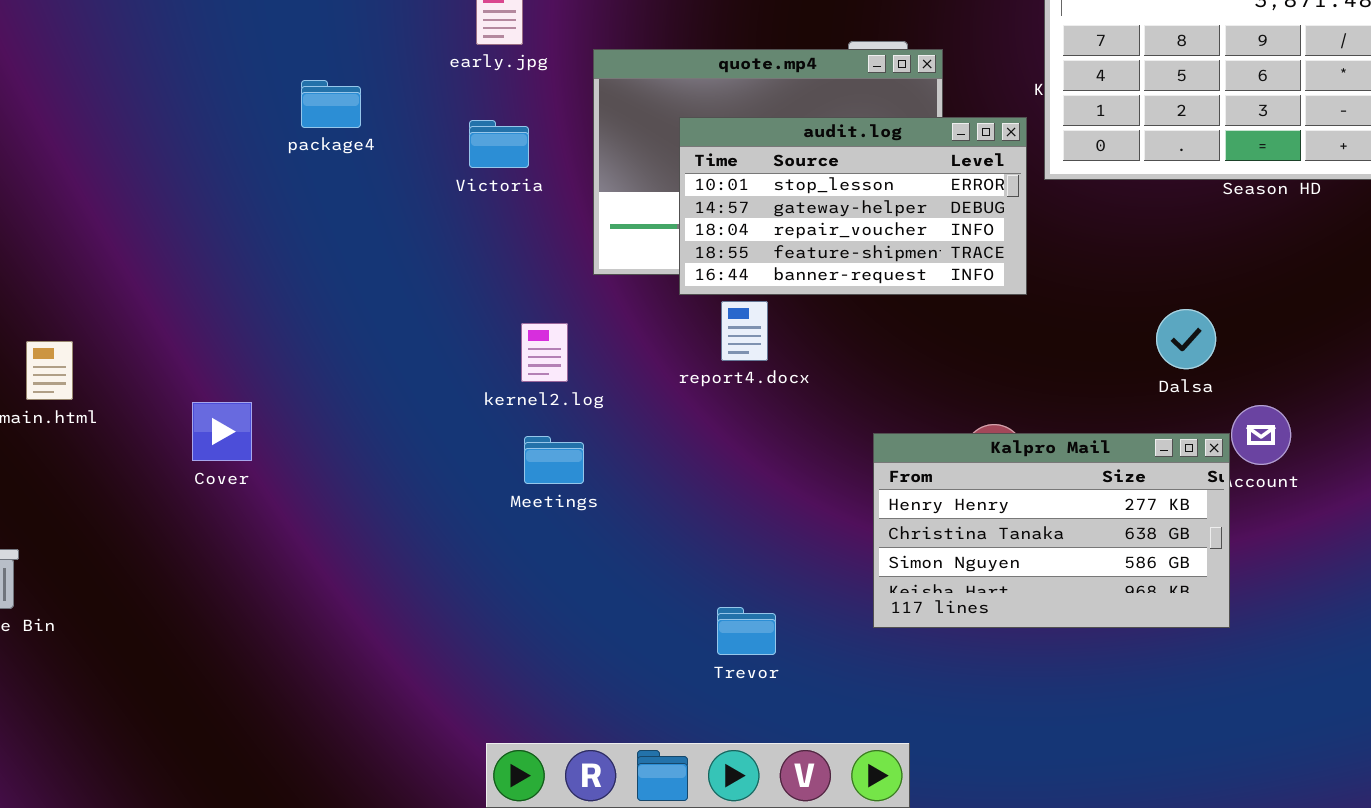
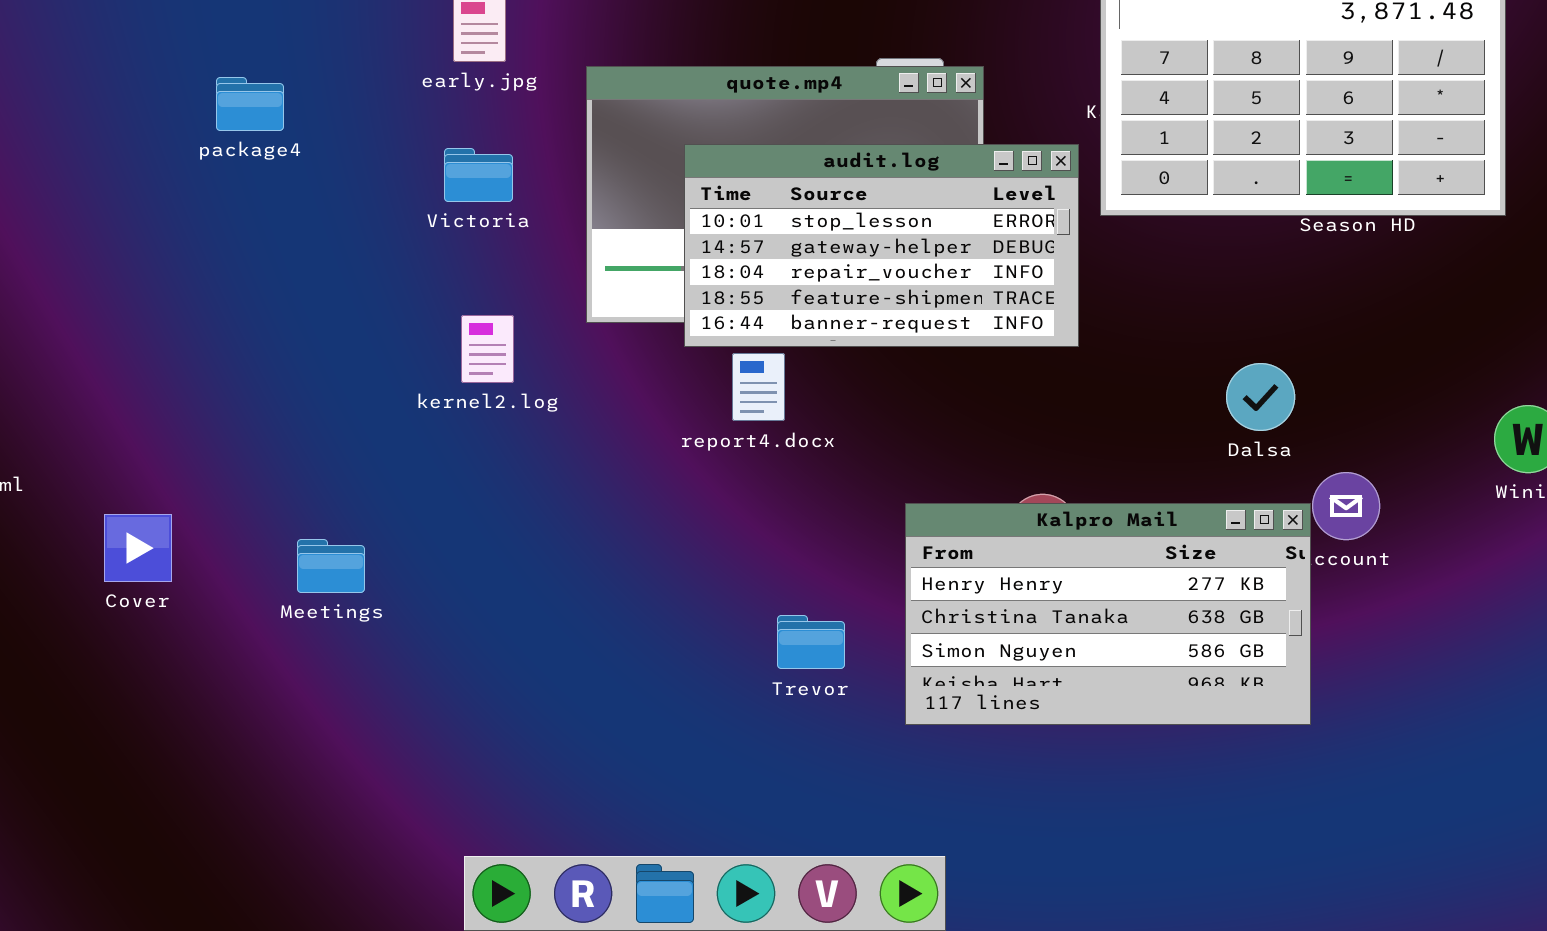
package4: [301,80,361,128] -> [216,77,284,131], moved
kernel2.log: [521,323,568,382] -> [461,315,514,383], moved
Cover: [192,402,252,461] -> [104,514,172,582], moved
Meetings: [524,436,584,484] -> [297,539,365,593], moved
Trevor: [717,607,776,655] -> [777,615,845,669], moved

